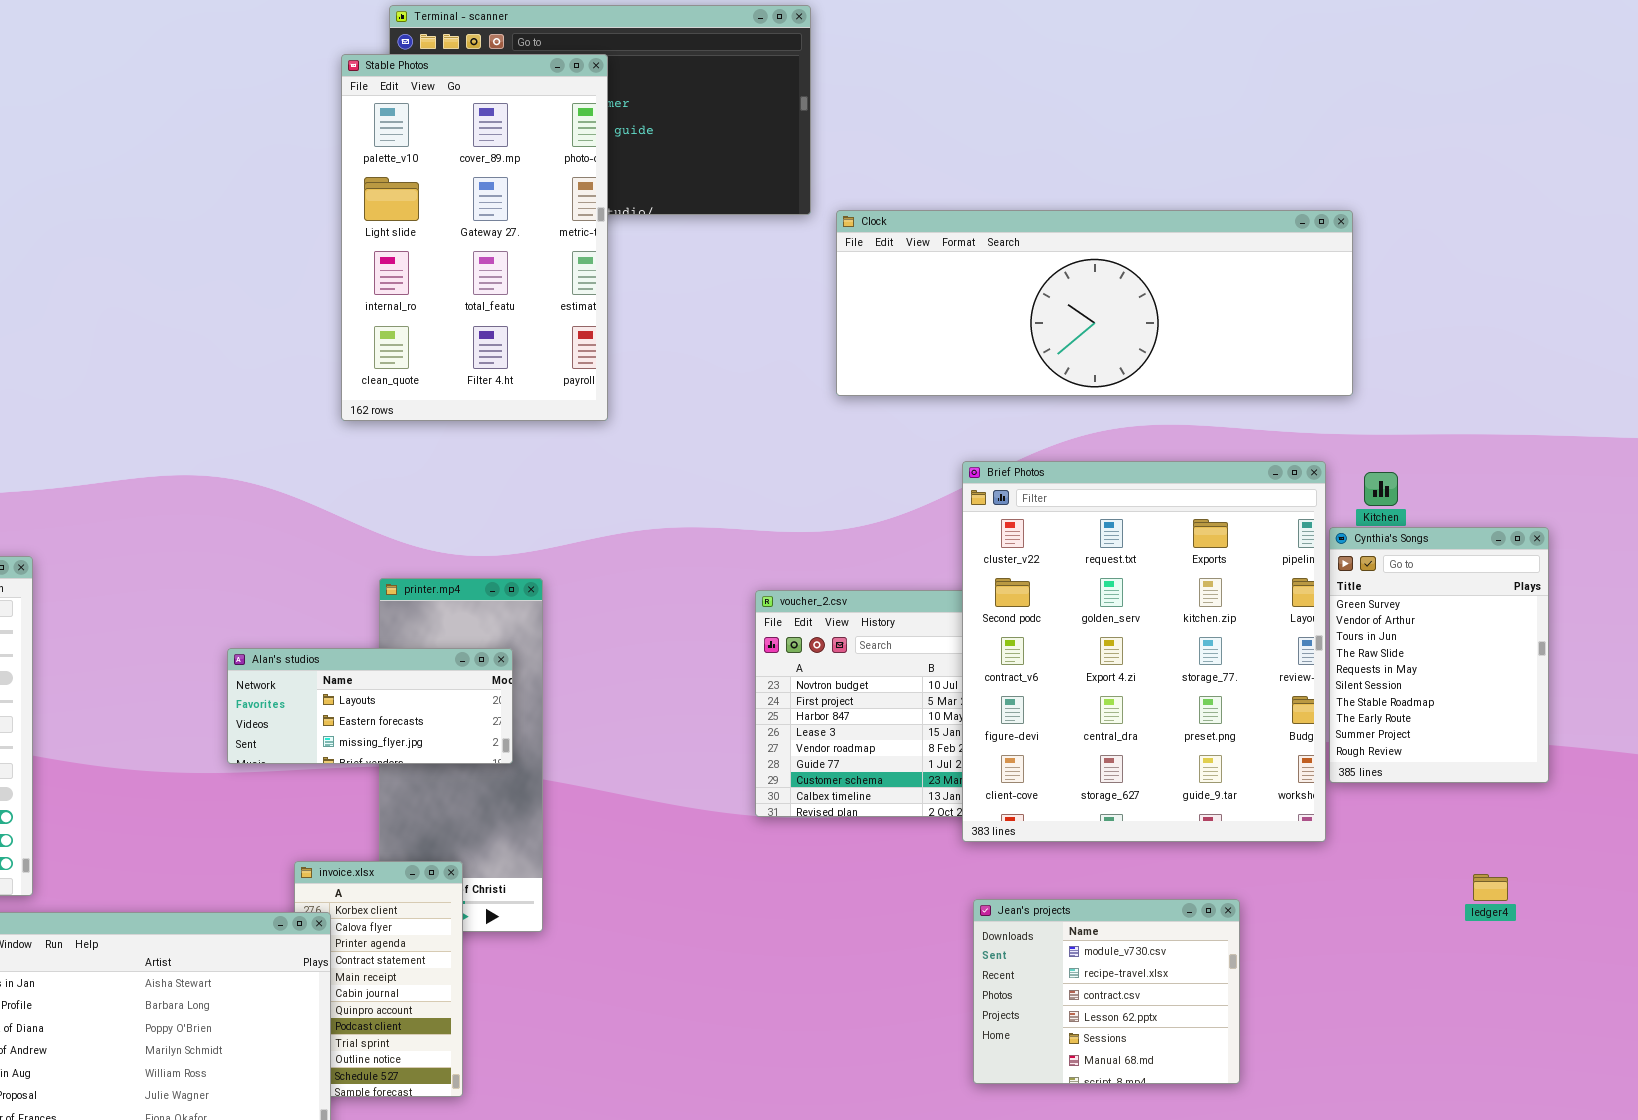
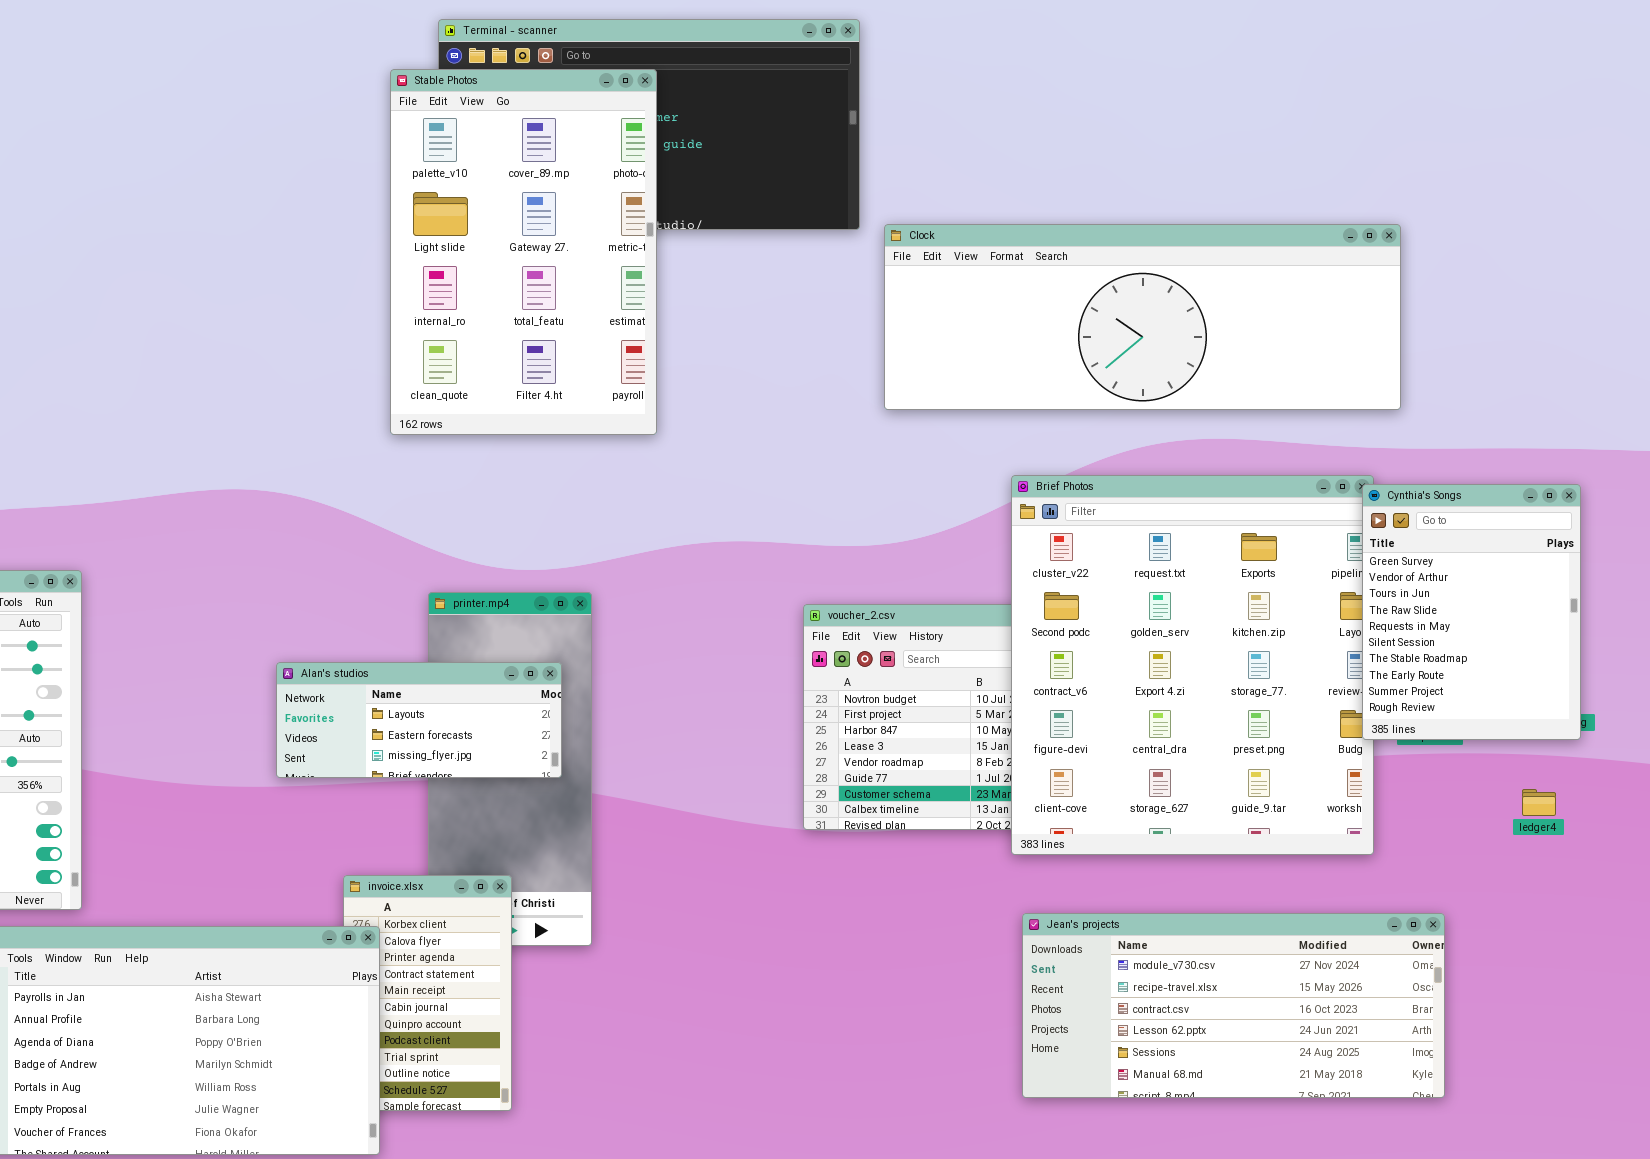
Cynthia's Songs: [1329,527,1549,783] -> [1362,484,1581,740], moved
ledger4: [1473,874,1508,901] -> [1522,789,1556,816], moved
Jean's projects: [973,899,1240,1084] -> [1022,913,1445,1098], resized

